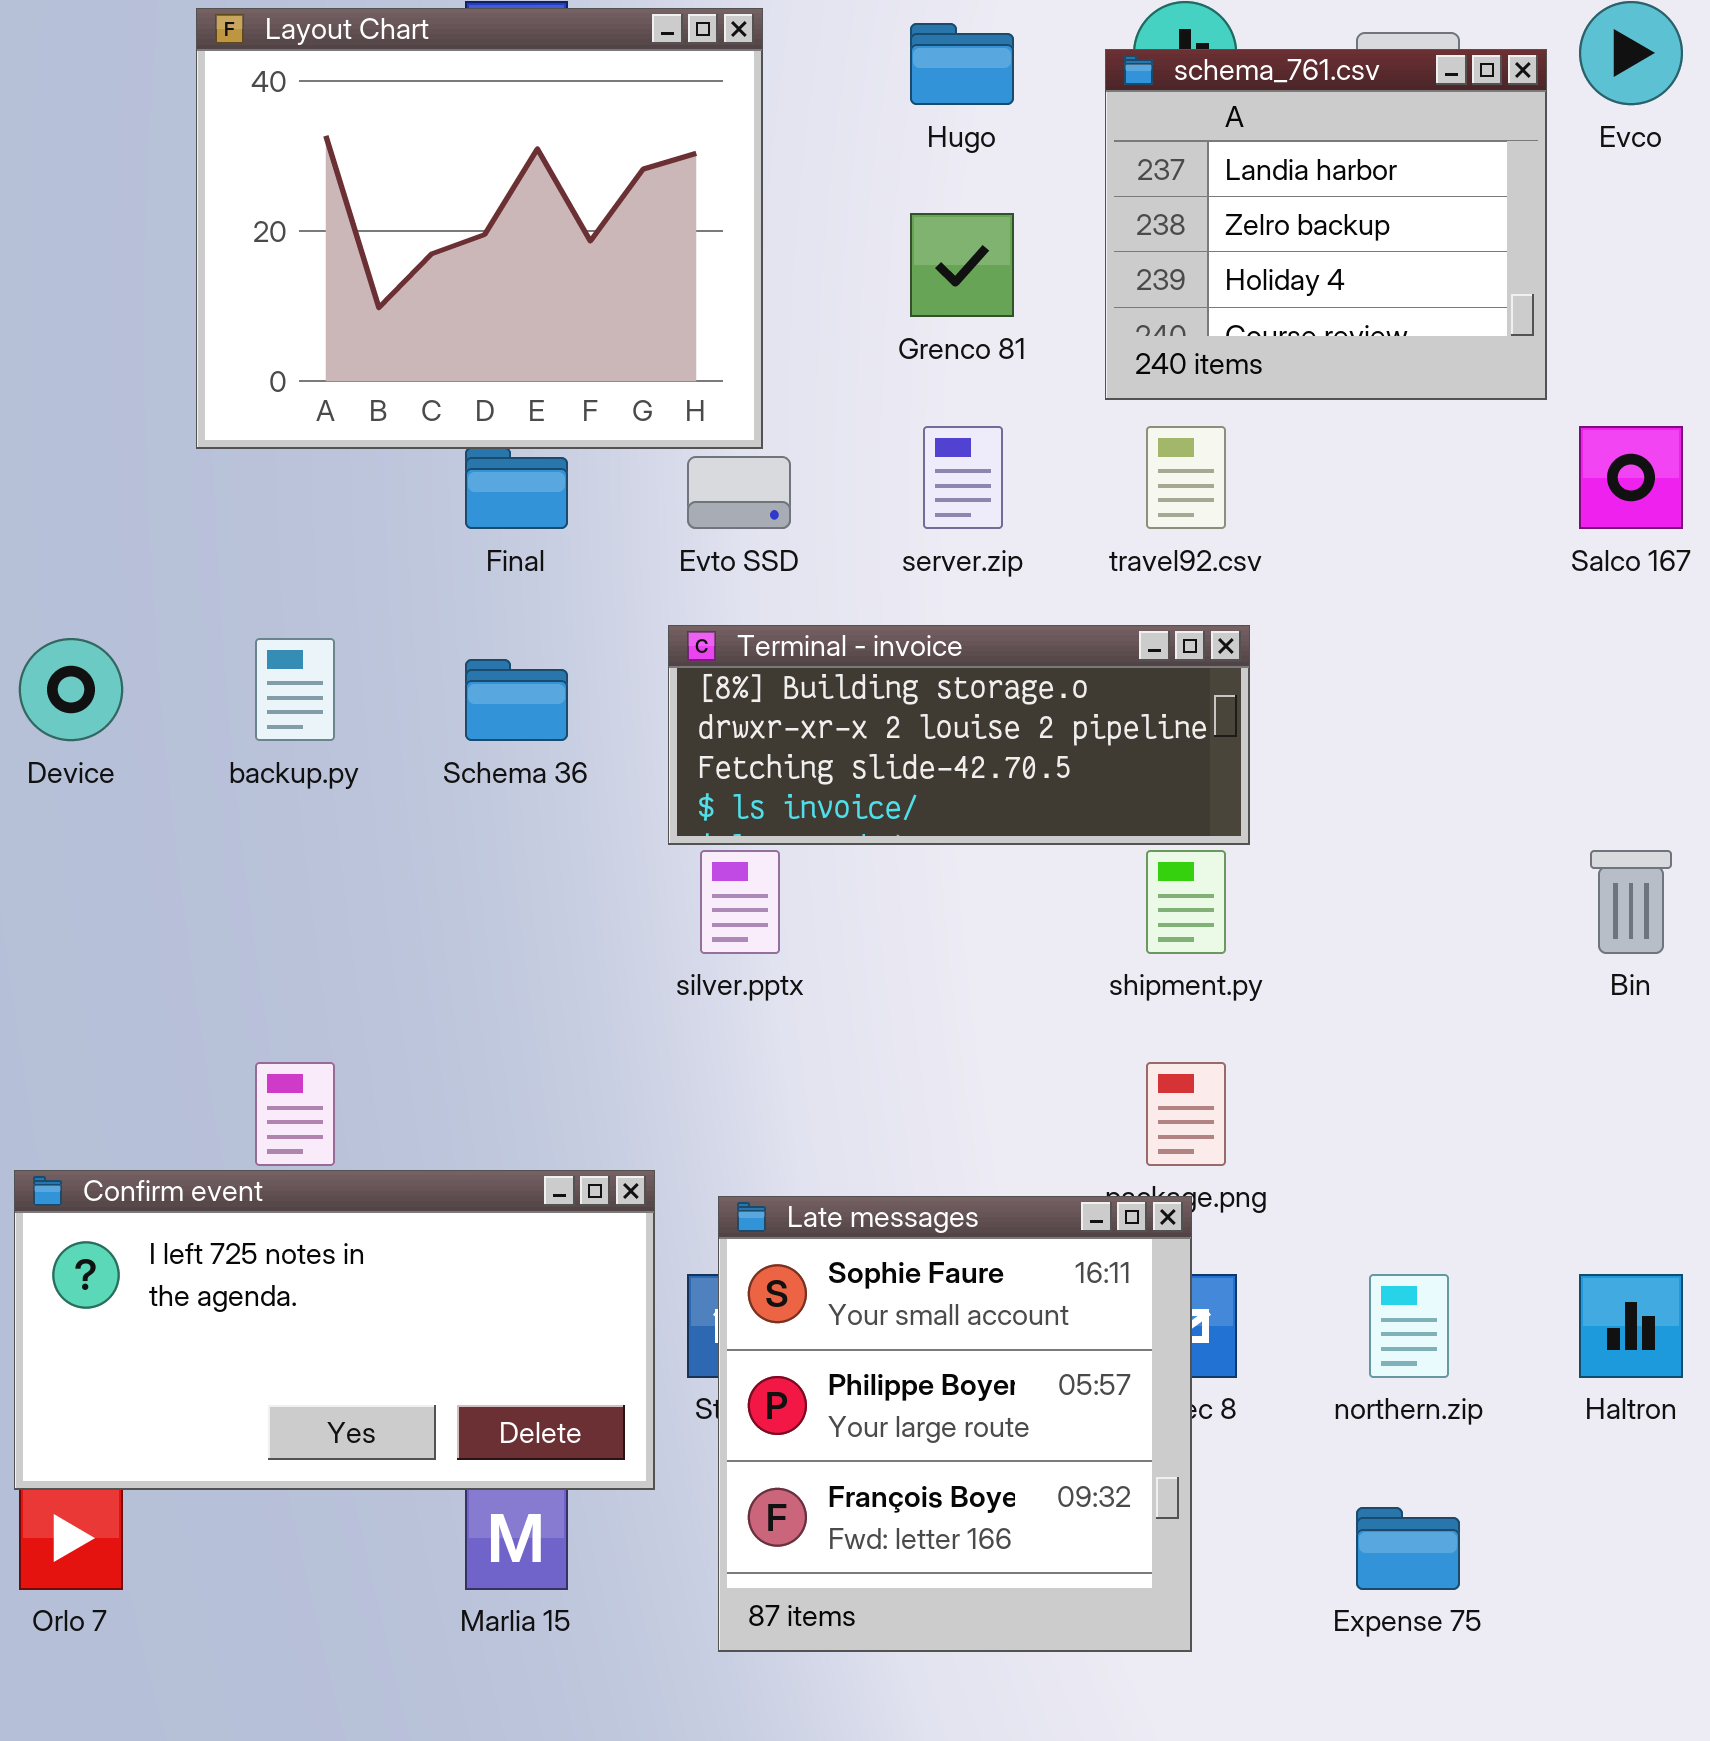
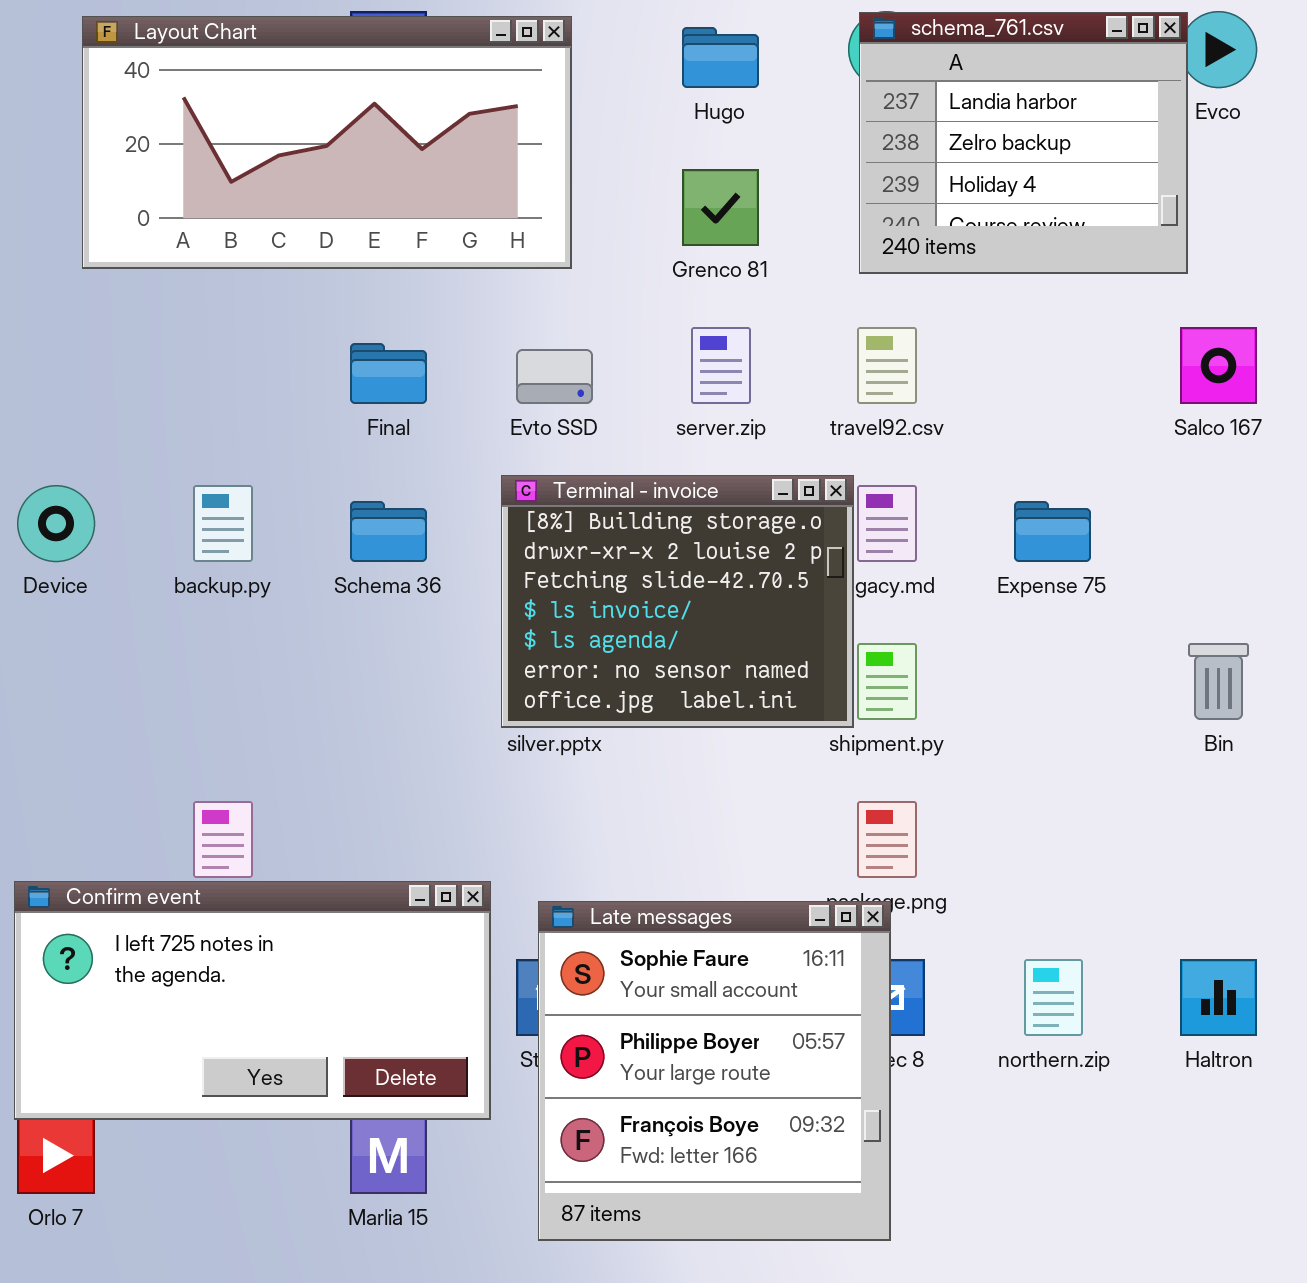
Layout Chart: [196,8,763,449] -> [82,16,572,269], resized
schema_761.csv: [1105,49,1547,400] -> [859,12,1188,274], moved
Terminal - invoice: [668,625,1250,845] -> [501,475,854,728], resized
Expense 75: [1356,1507,1460,1590] -> [1014,501,1091,562], moved

